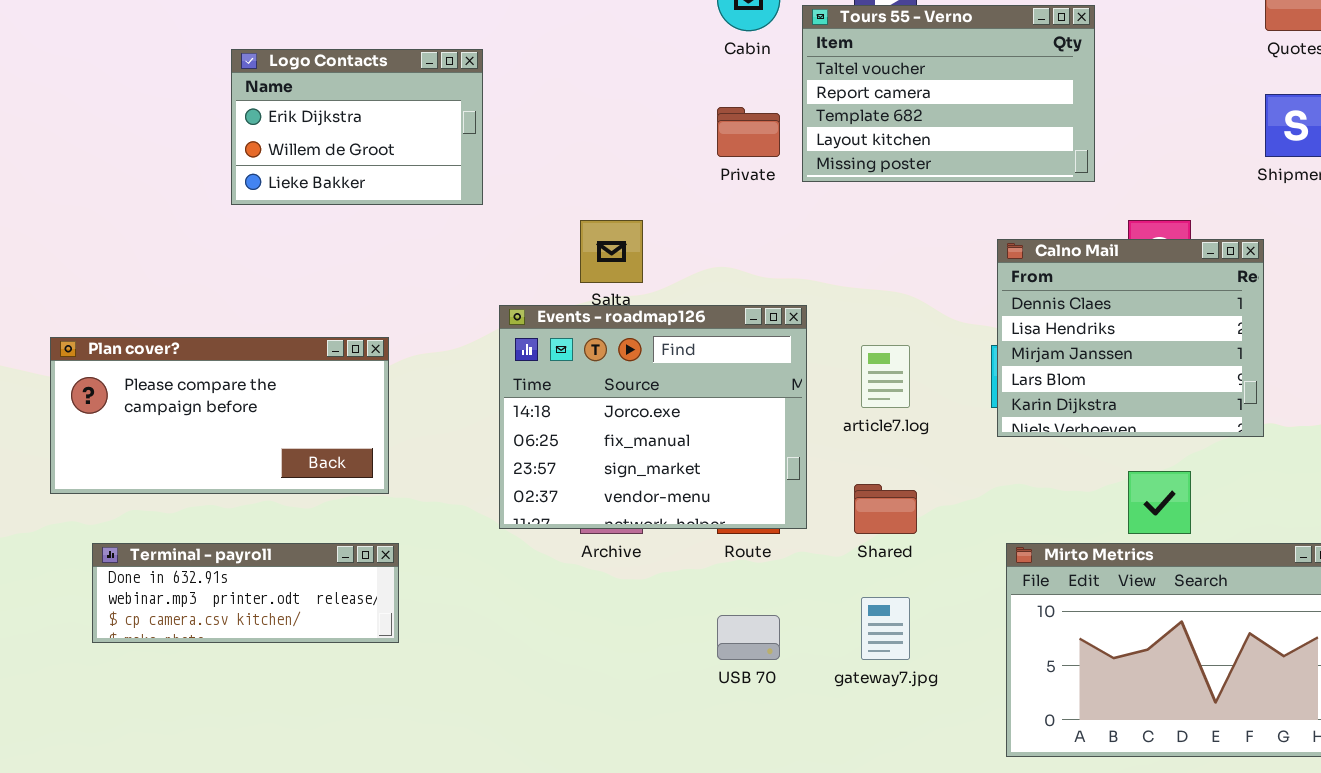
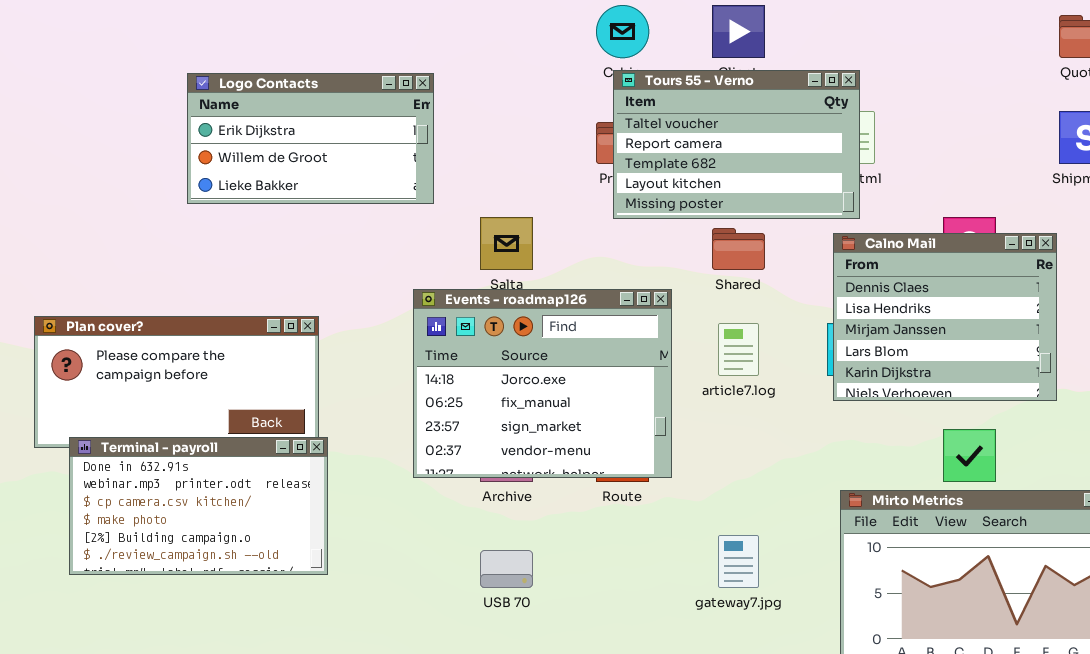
Tours 55 - Verno: [802,5,1095,182] -> [613,70,860,219], moved
Logo Contacts: [231,49,483,205] -> [187,73,434,204], resized
Shared: [854,484,917,534] -> [712,228,765,270], moved
Terminal - payroll: [92,543,399,643] -> [69,437,328,575], resized
USB 70: [717,615,780,660] -> [480,550,533,588], moved

